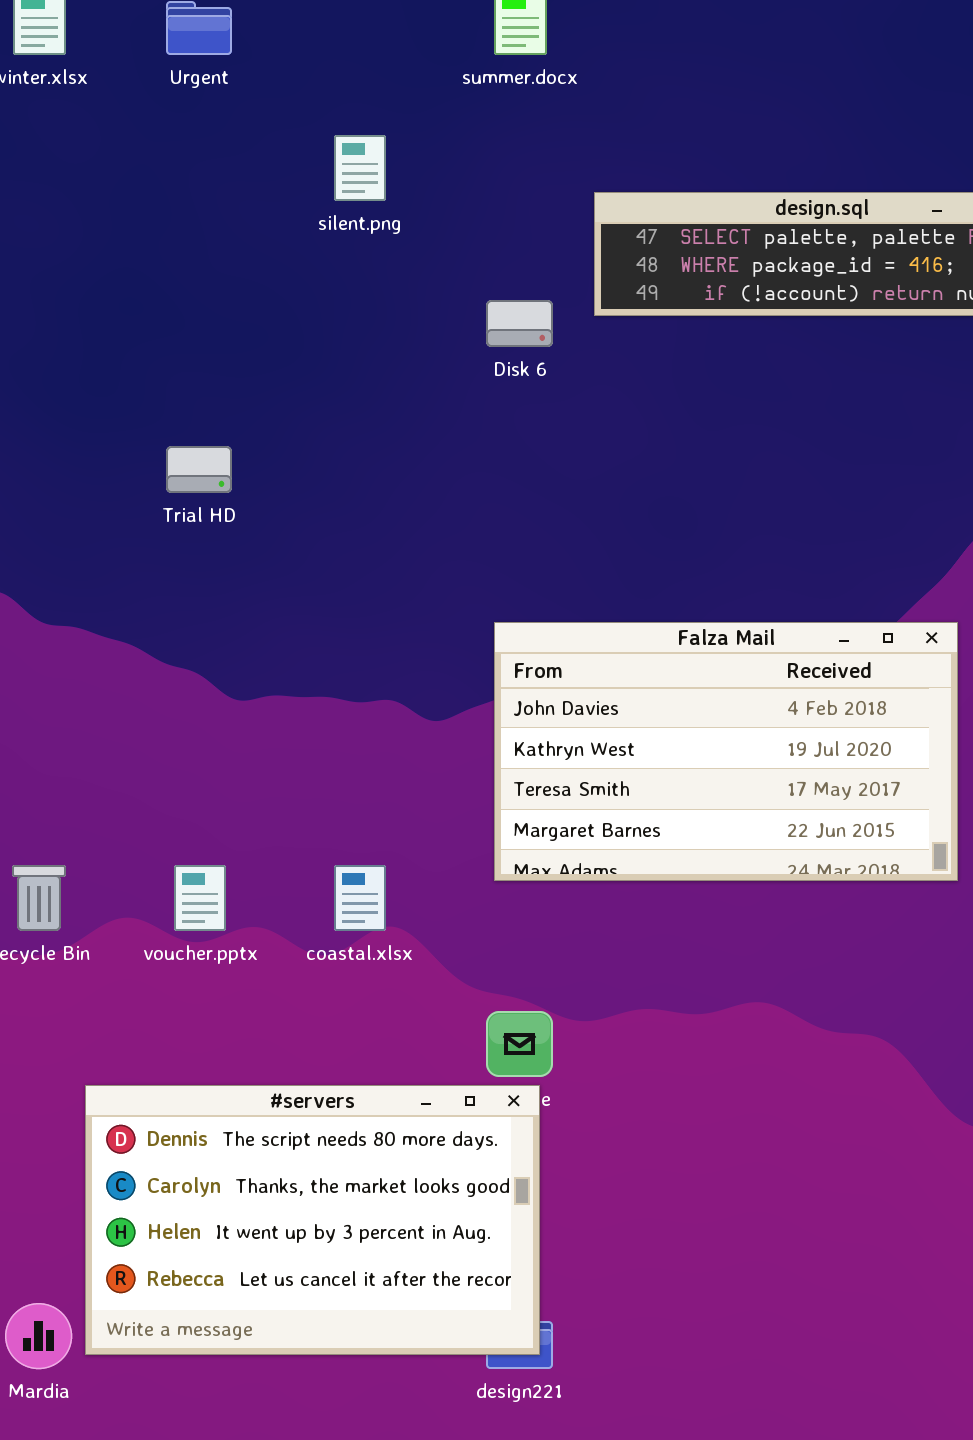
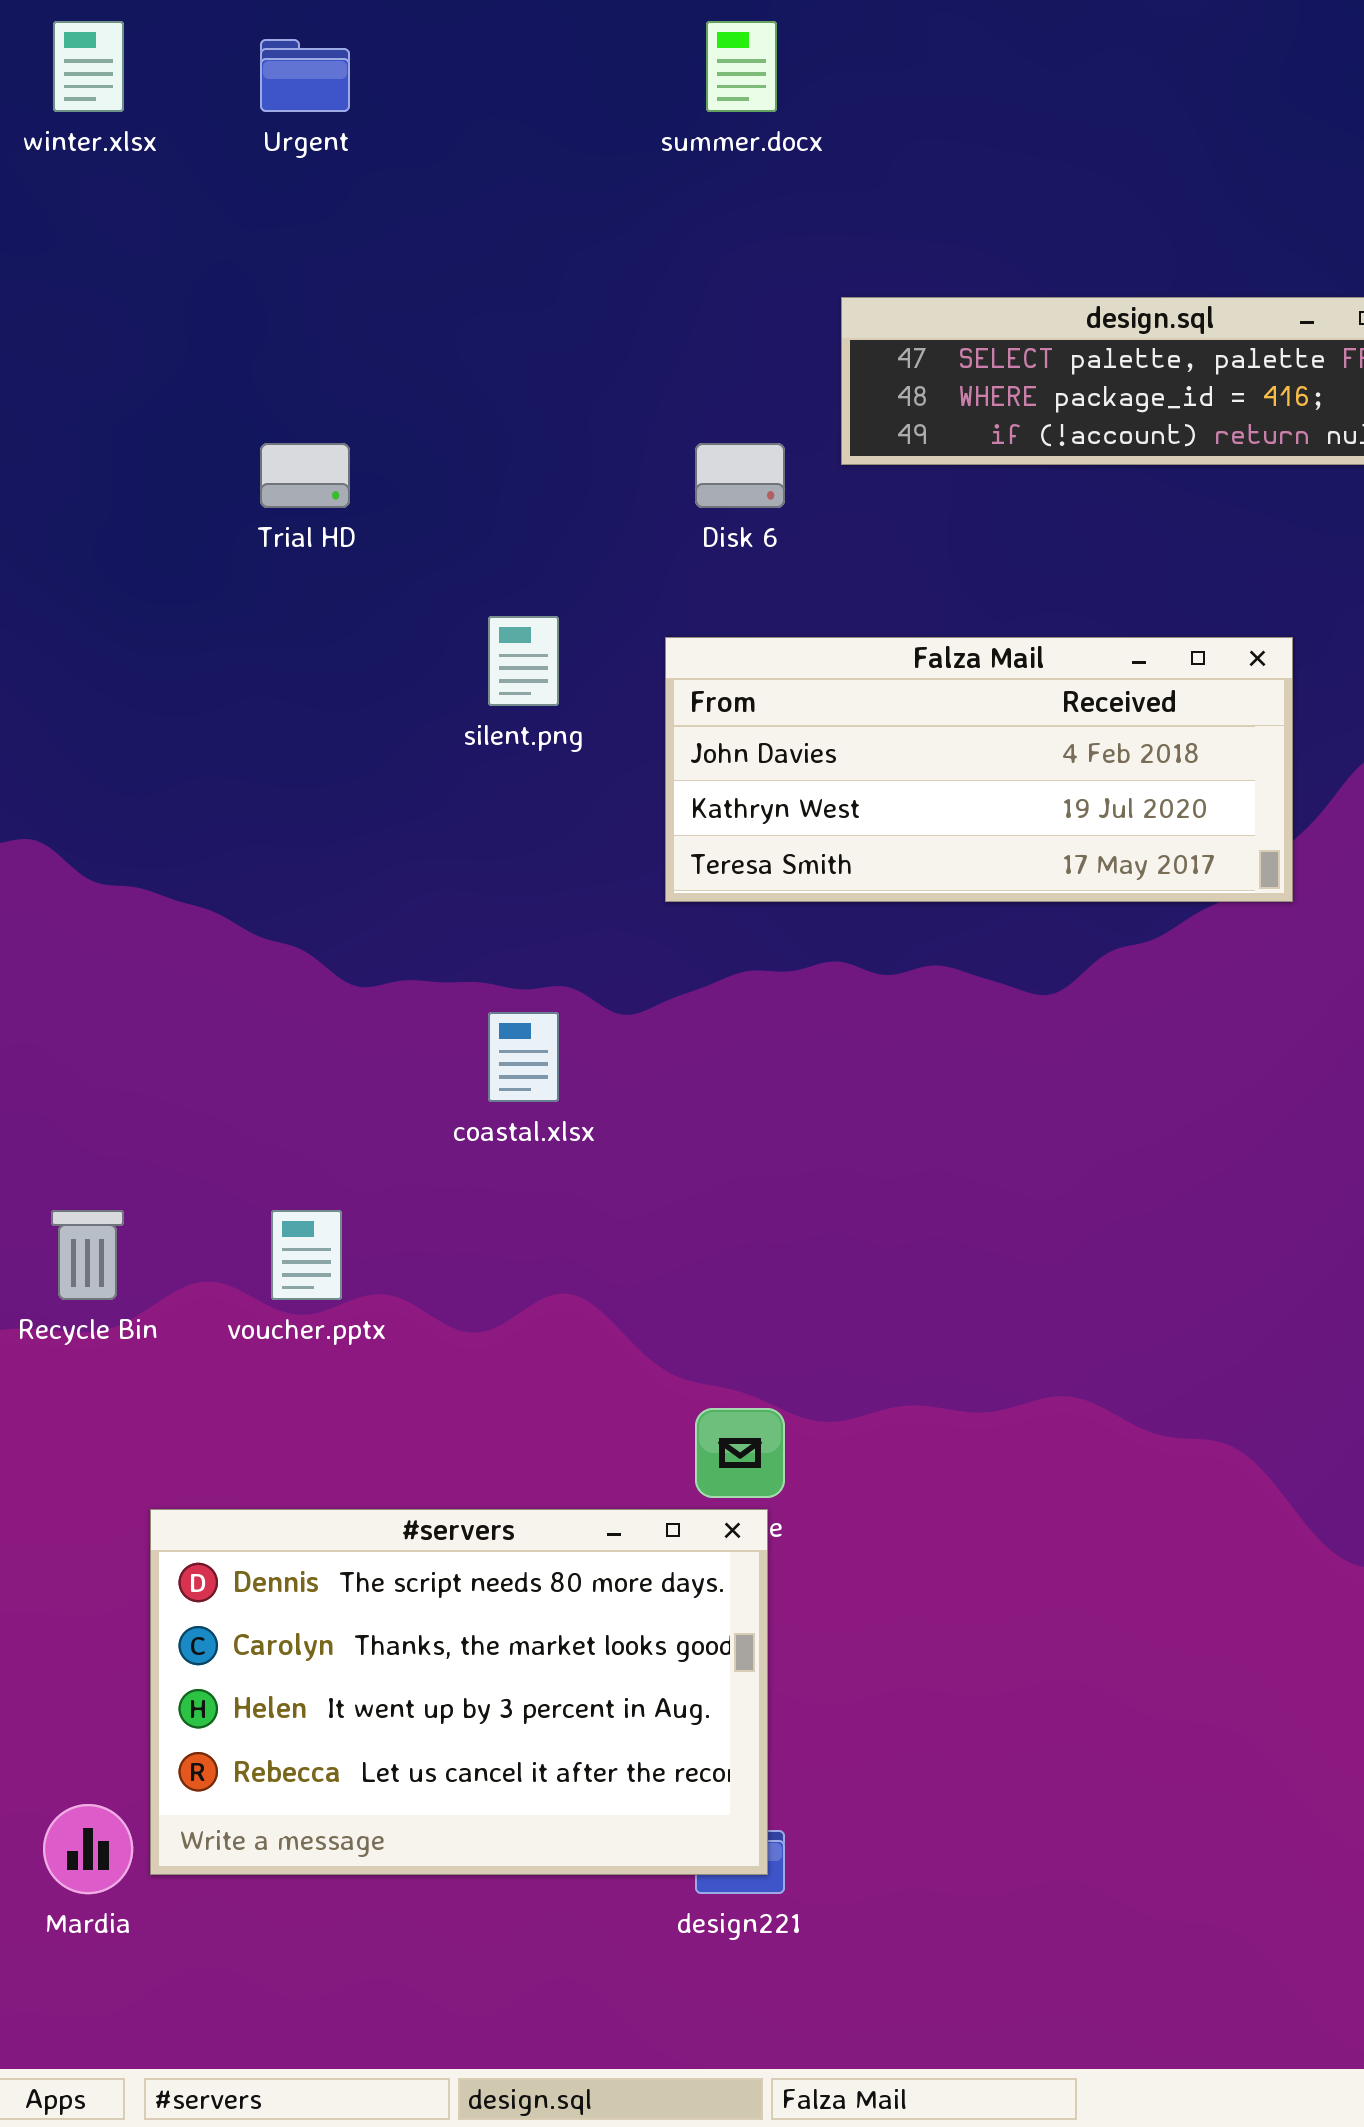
silent.png: [334,135,386,201] -> [488,616,559,706], moved
Trial HD: [166,446,232,493] -> [260,443,350,508], moved
Falza Mail: [494,622,958,881] -> [665,637,1293,902], moved, resized
coastal.xlsx: [334,865,386,931] -> [488,1012,559,1102], moved

